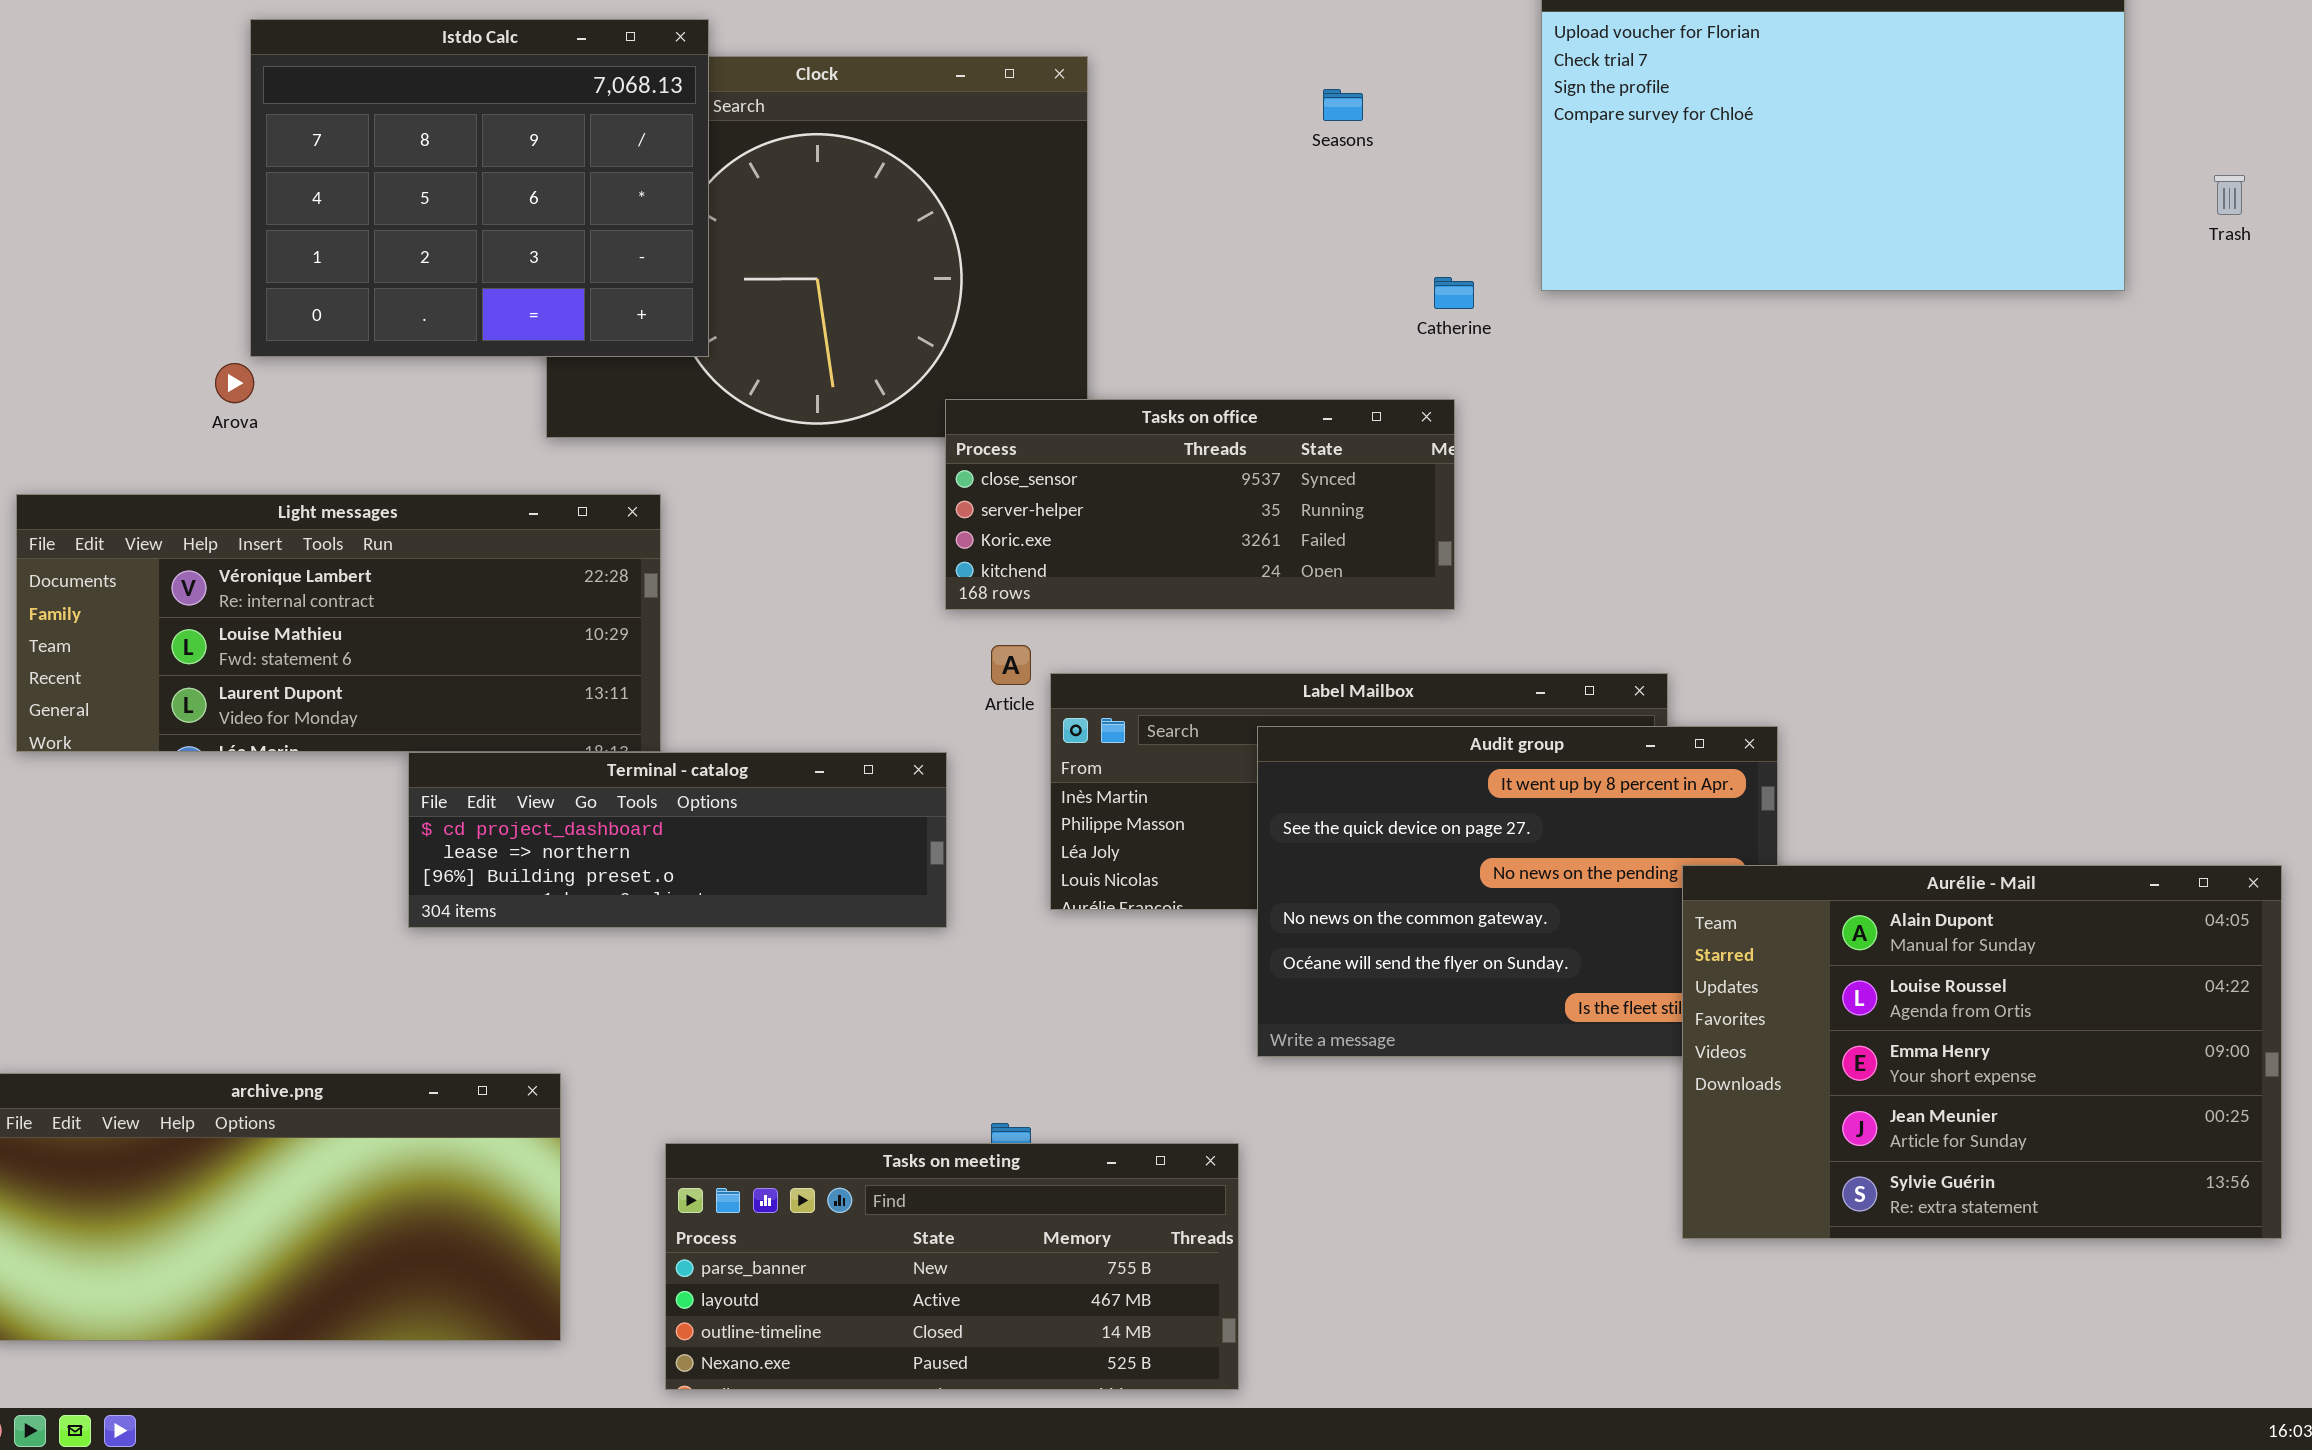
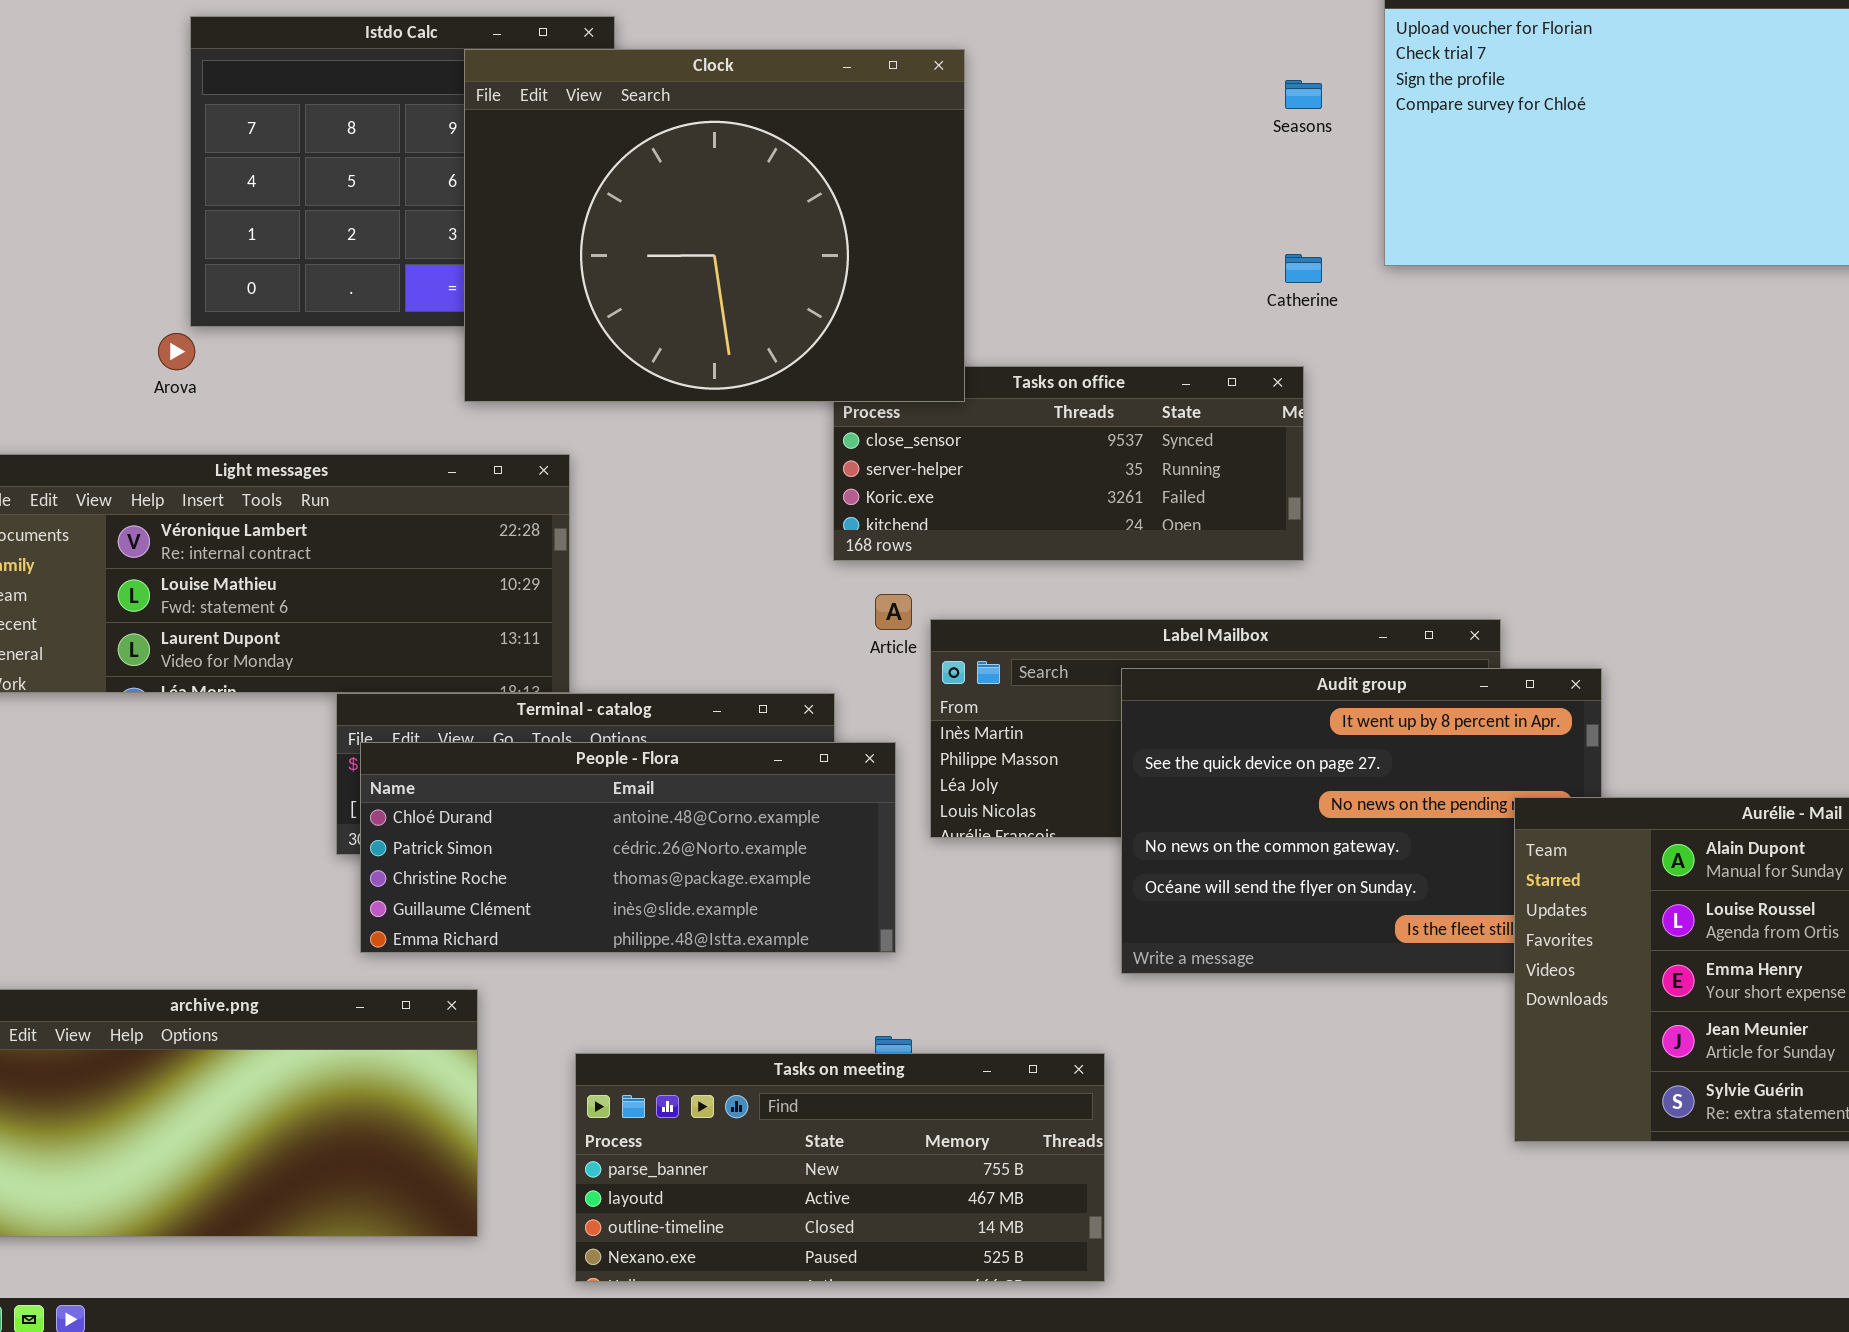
Clock: [546,56,1088,438] -> [464,49,965,402], raised
Seasons: [1323,89,1363,121] -> [1285,80,1322,109], moved
People - Flora: none -> [360,742,896,953], opened

